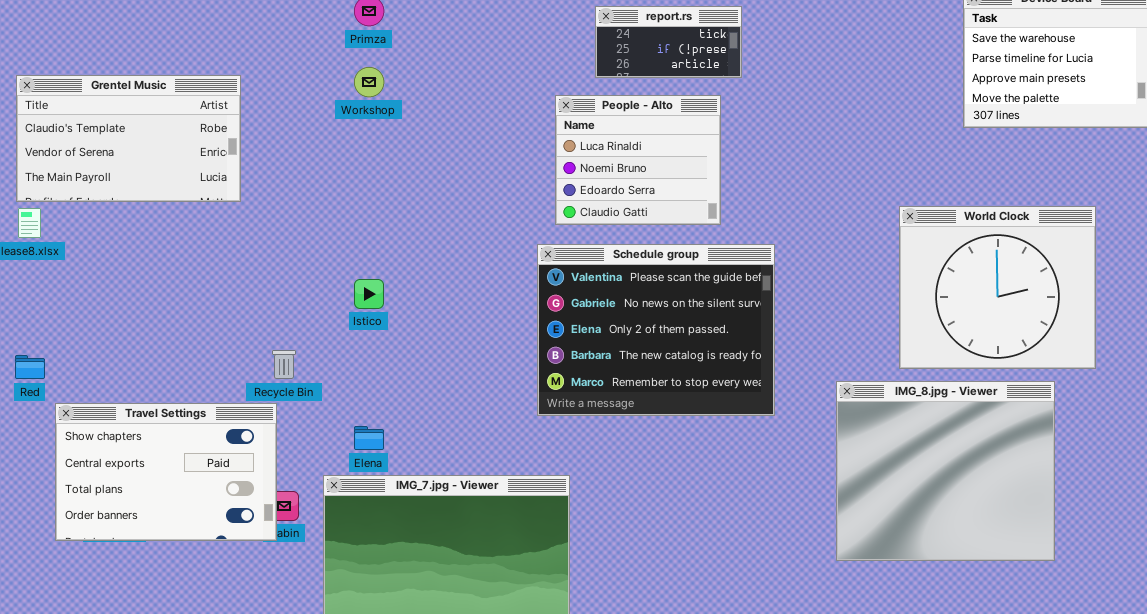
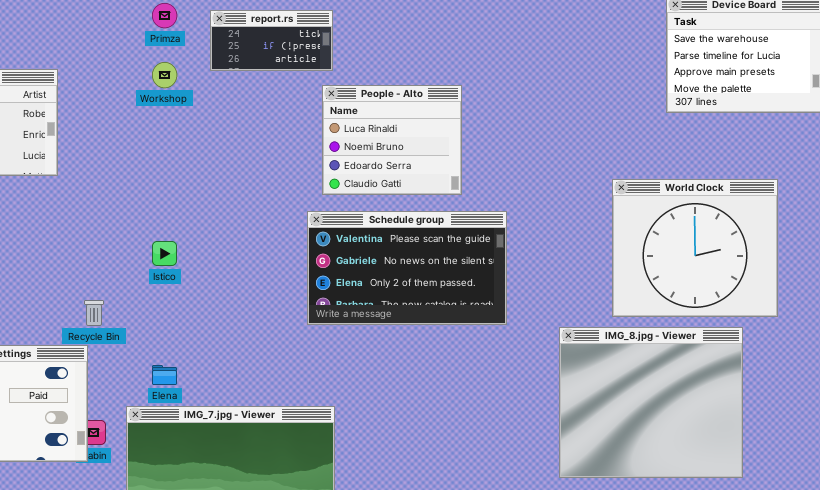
report.rs: [595,6,742,78] -> [210,10,333,71], moved
Schedule group: [537,244,775,416] -> [307,211,507,325], resized

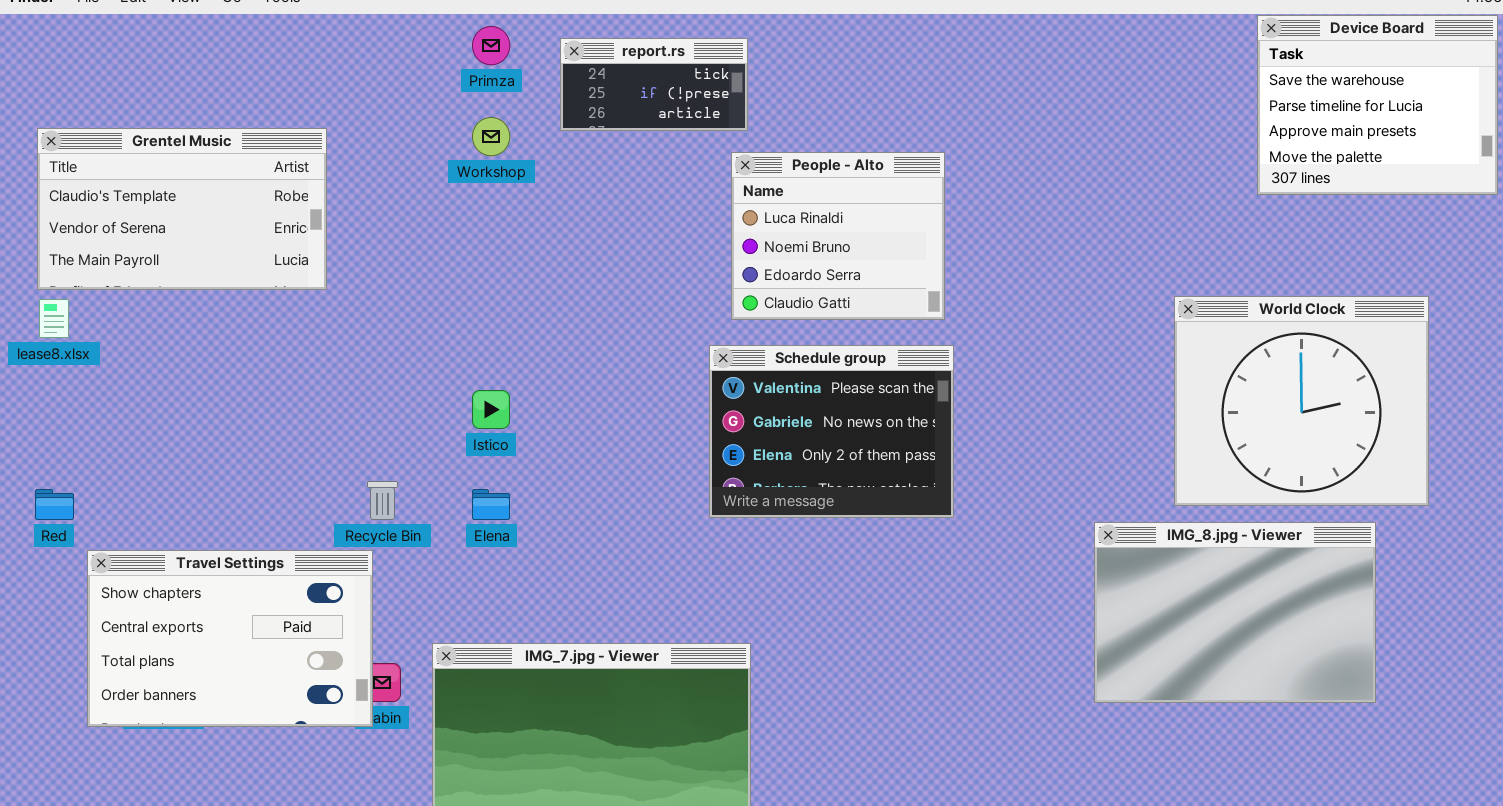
Schedule group: [307,211,507,325] -> [709,345,954,518], resized
IMG_8.jpg - Viewer: [559,327,743,478] -> [1094,522,1376,703], resized
Elena: [152,365,177,385] -> [472,489,510,520], moved

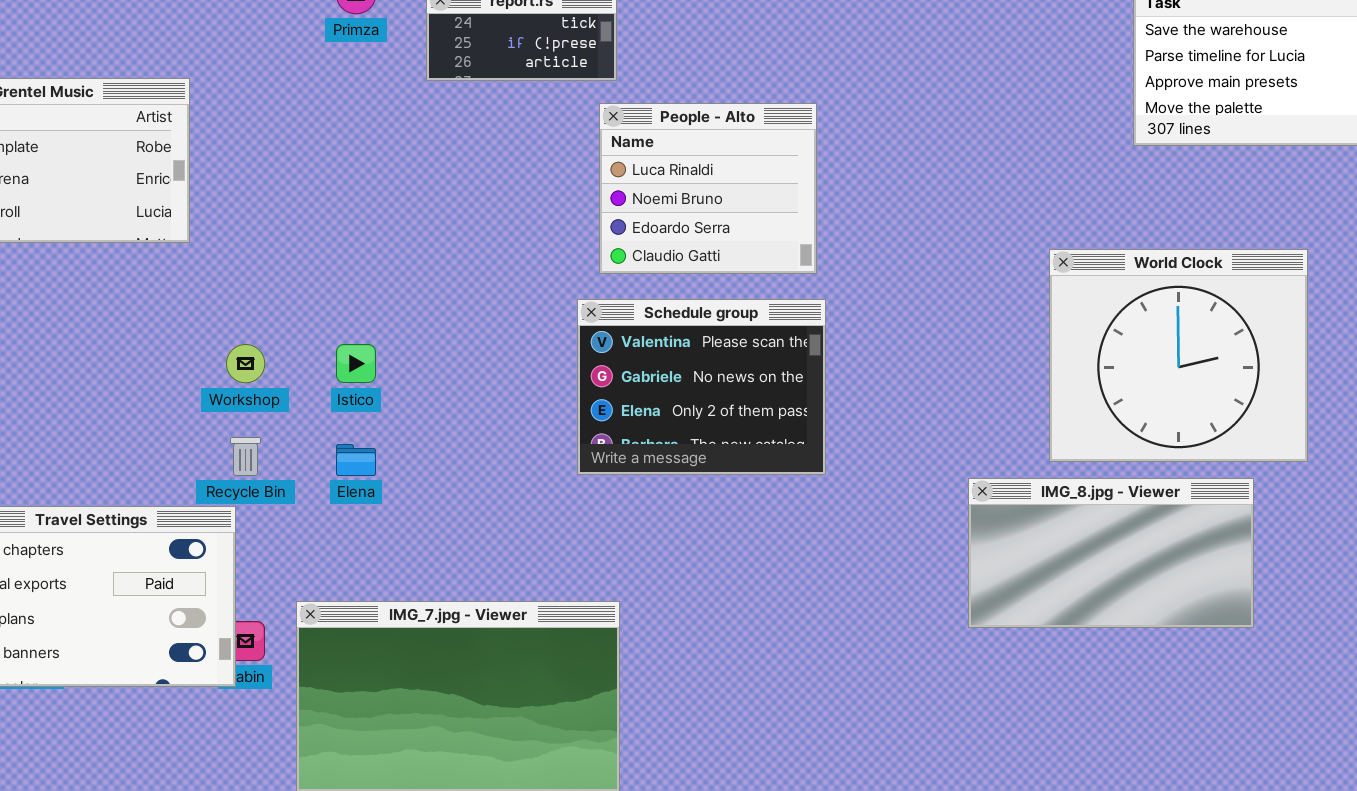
Workshop: [472,117,510,156] -> [226,344,265,383], moved
IMG_8.jpg - Viewer: [1094,522,1376,703] -> [968,478,1254,628], resized

